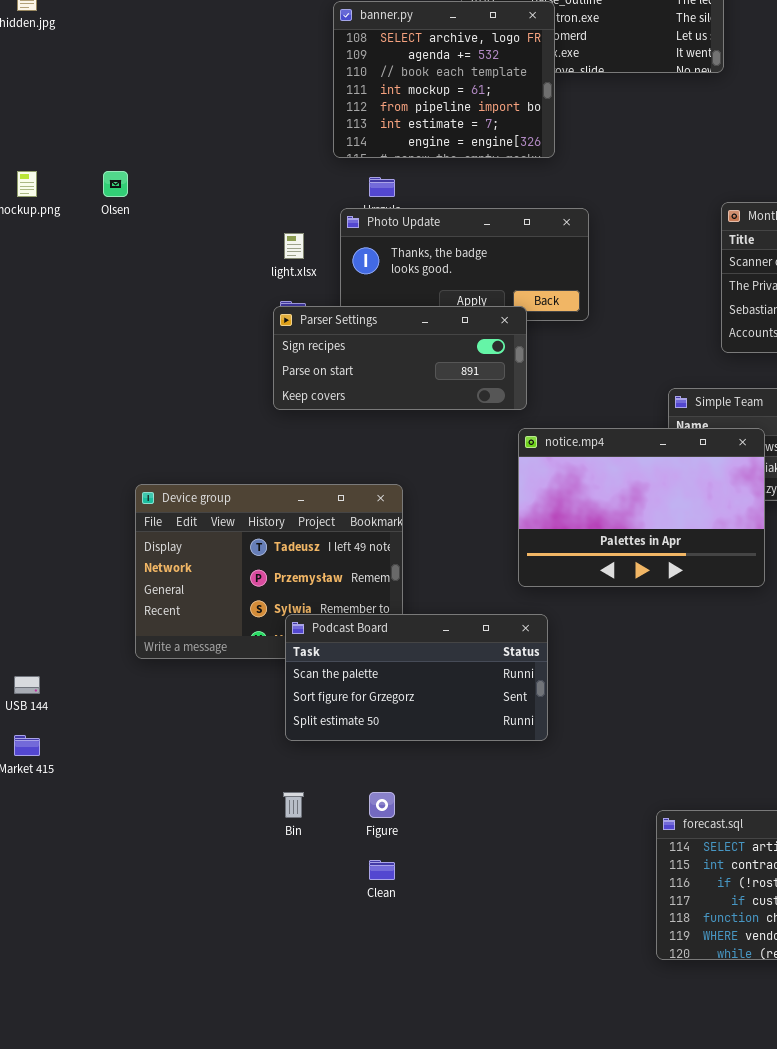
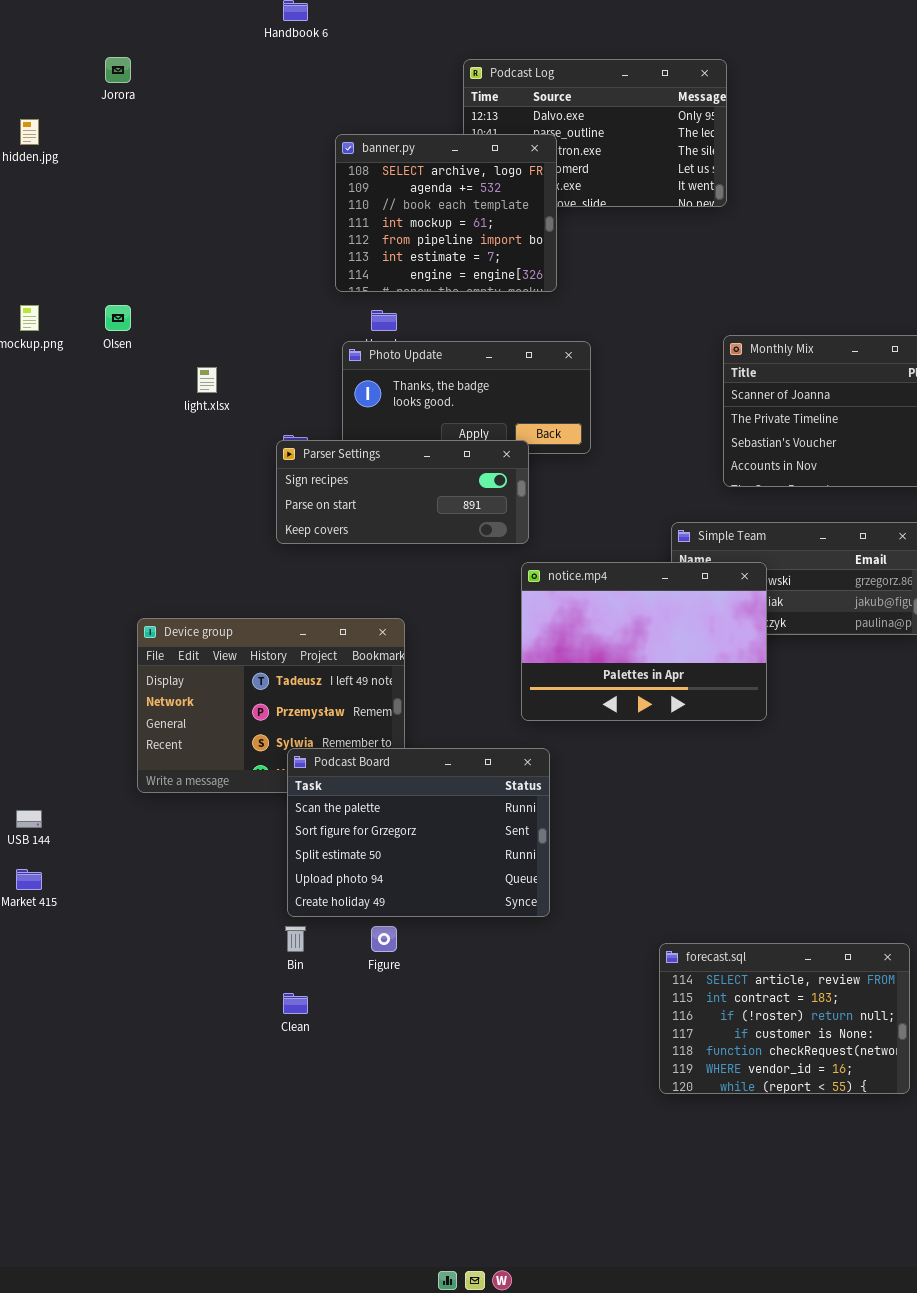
light.xlsx: [284,233,304,259] -> [197,367,217,393], moved
Podcast Board: [285,614,548,741] -> [287,748,550,917], resized
Clean: [369,860,395,880] -> [283,993,308,1014], moved

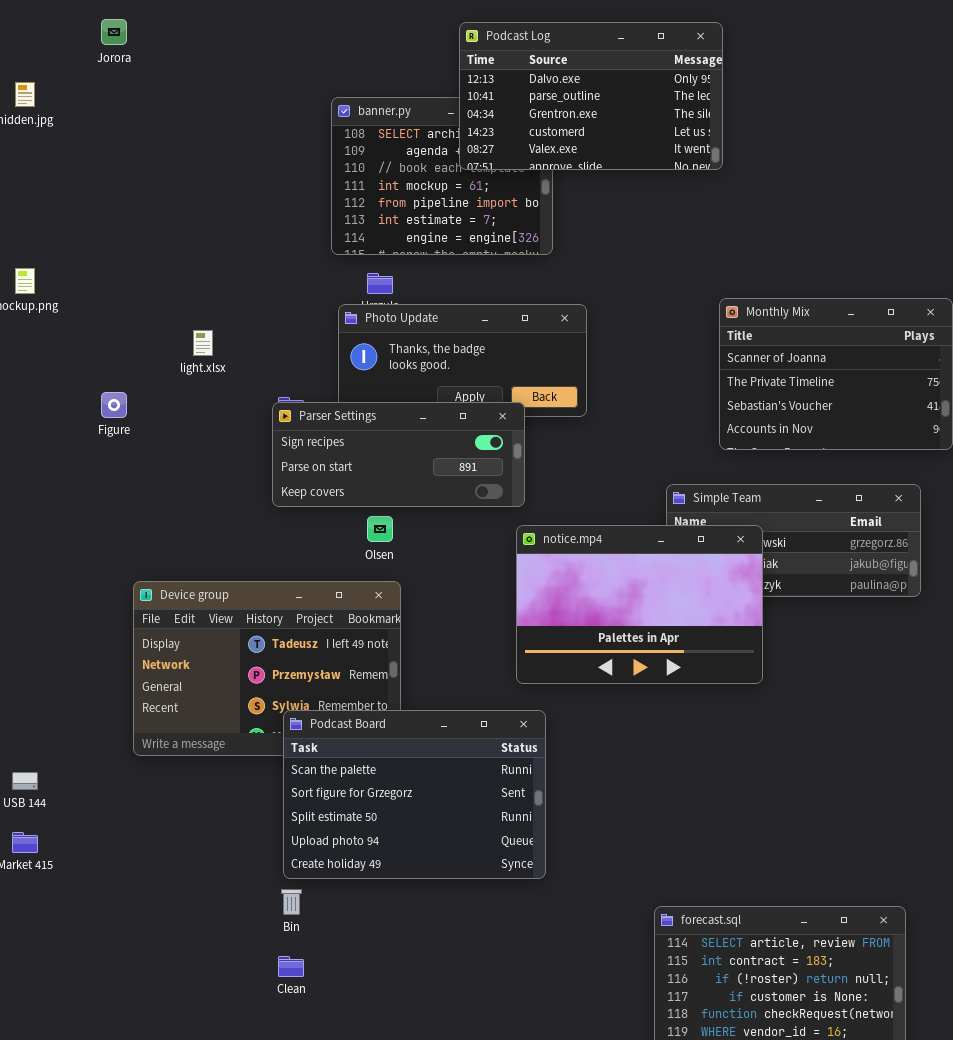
Podcast Log: [463,59,727,207] -> [459,22,723,170], raised
Olsen: [105,305,131,331] -> [367,516,393,542], moved
Figure: [371,926,397,952] -> [101,392,127,418], moved

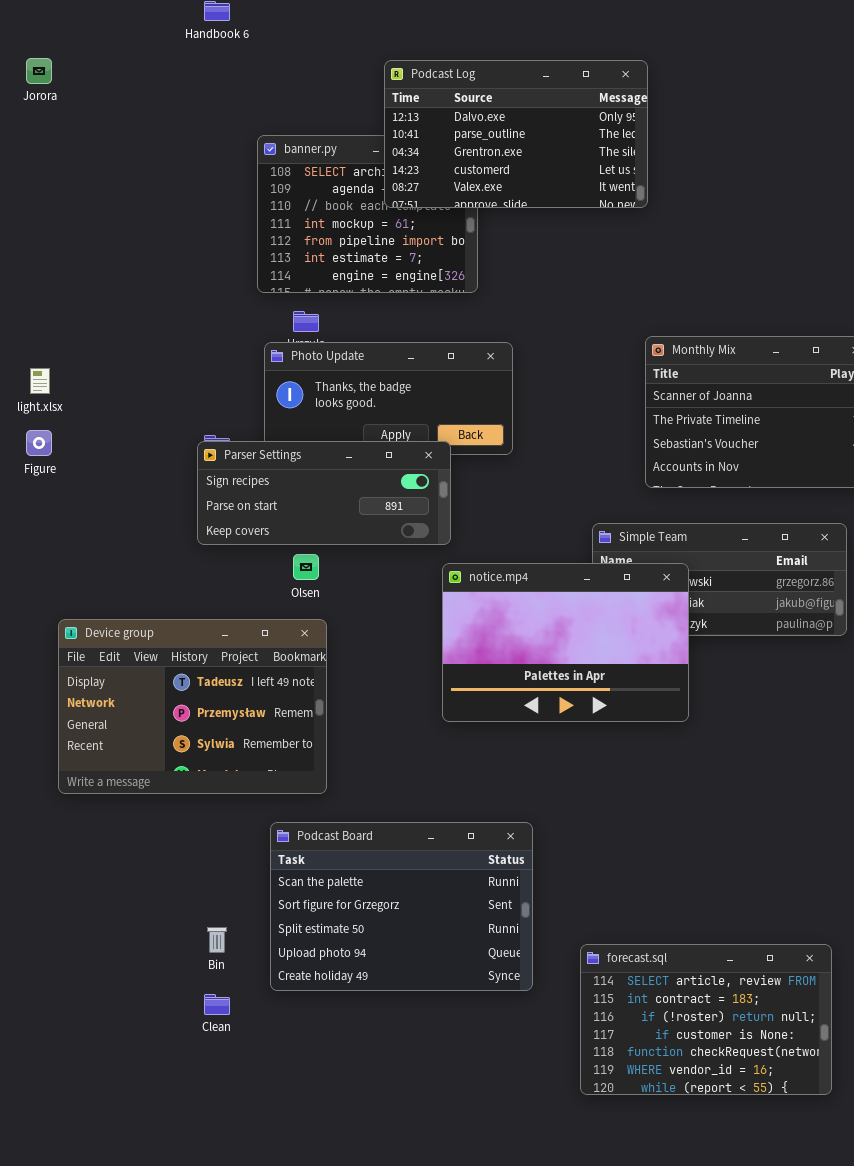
light.xlsx: [193,330,213,356] -> [30,368,50,394], moved
Podcast Board: [283,710,546,879] -> [270,822,533,991], moved

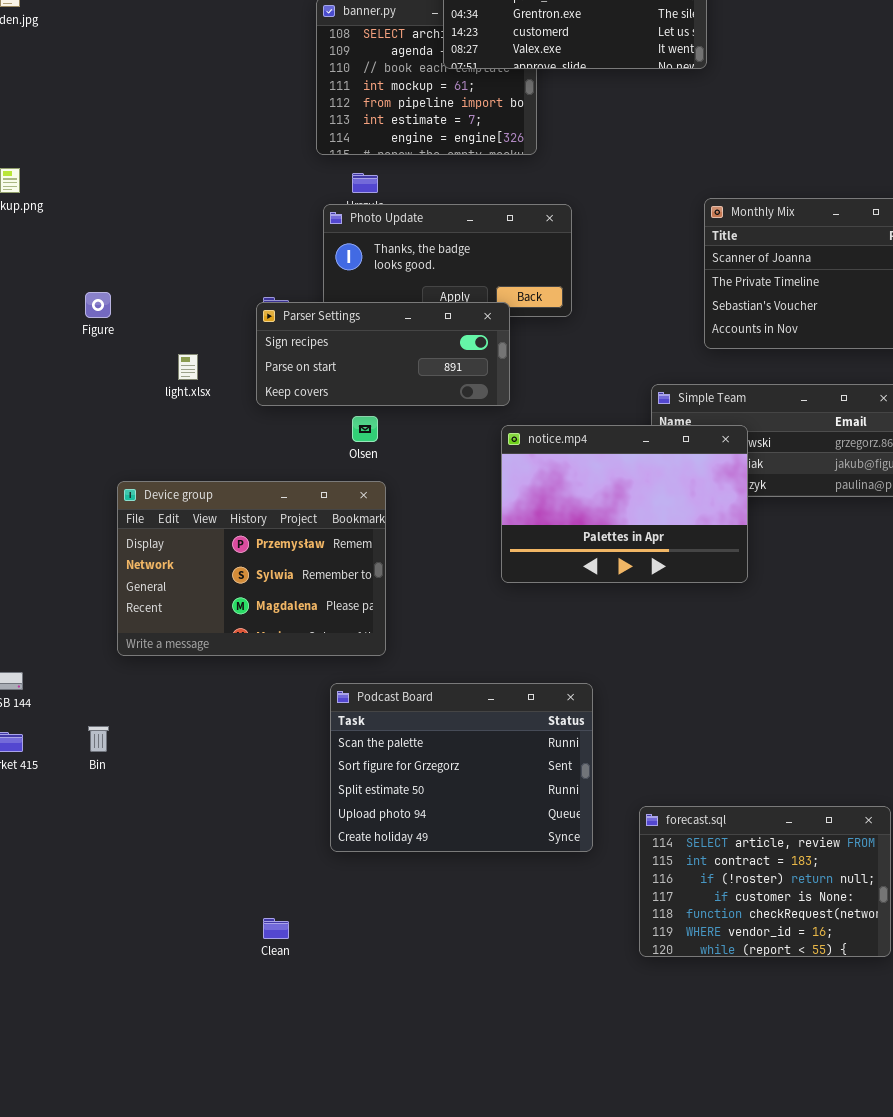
light.xlsx: [30,368,50,394] -> [178,354,198,380], moved
Device group: [58,619,327,794] -> [117,481,386,656], scrolled down 1 row
Bin: [207,927,227,953] -> [88,726,109,752], moved
Clean: [204,994,230,1015] -> [263,918,289,939], moved

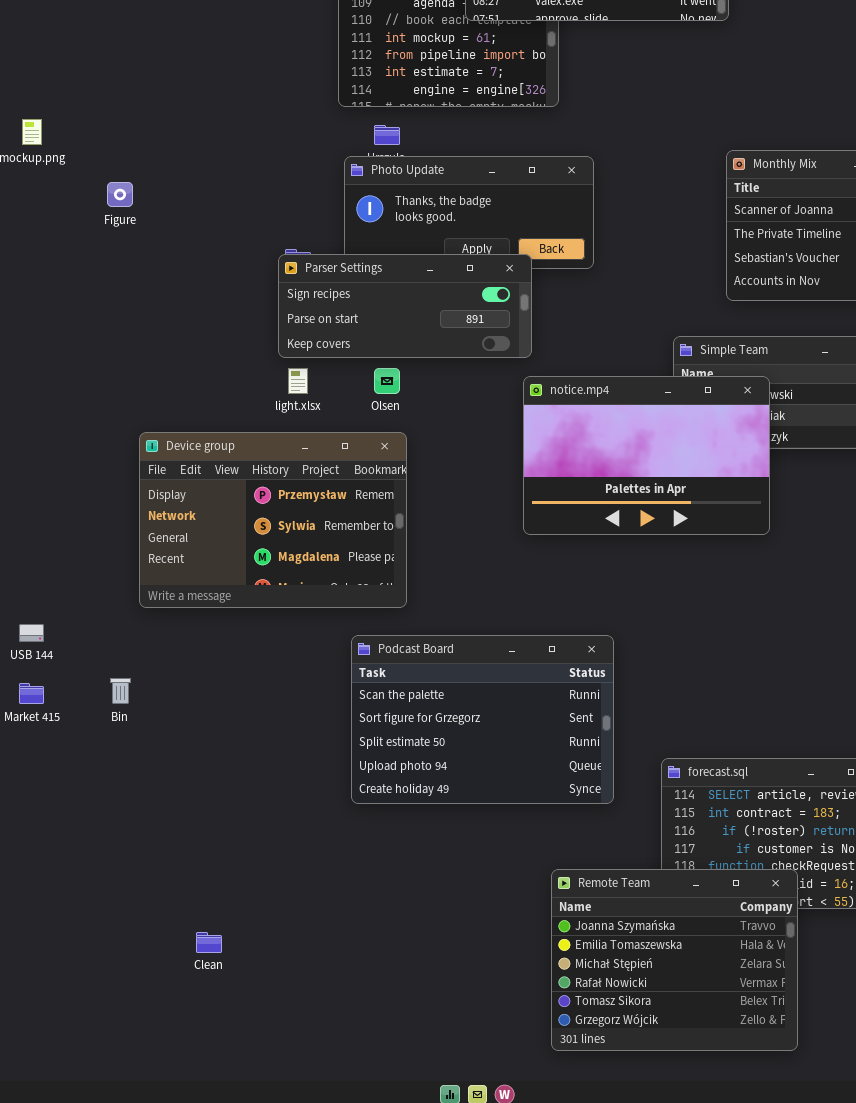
Figure: [85,292,111,318] -> [107,182,133,207], moved
light.xlsx: [178,354,198,380] -> [288,368,308,394], moved
Remote Team: none -> [551,869,798,1051], opened
Clean: [263,918,289,939] -> [196,932,222,953], moved

